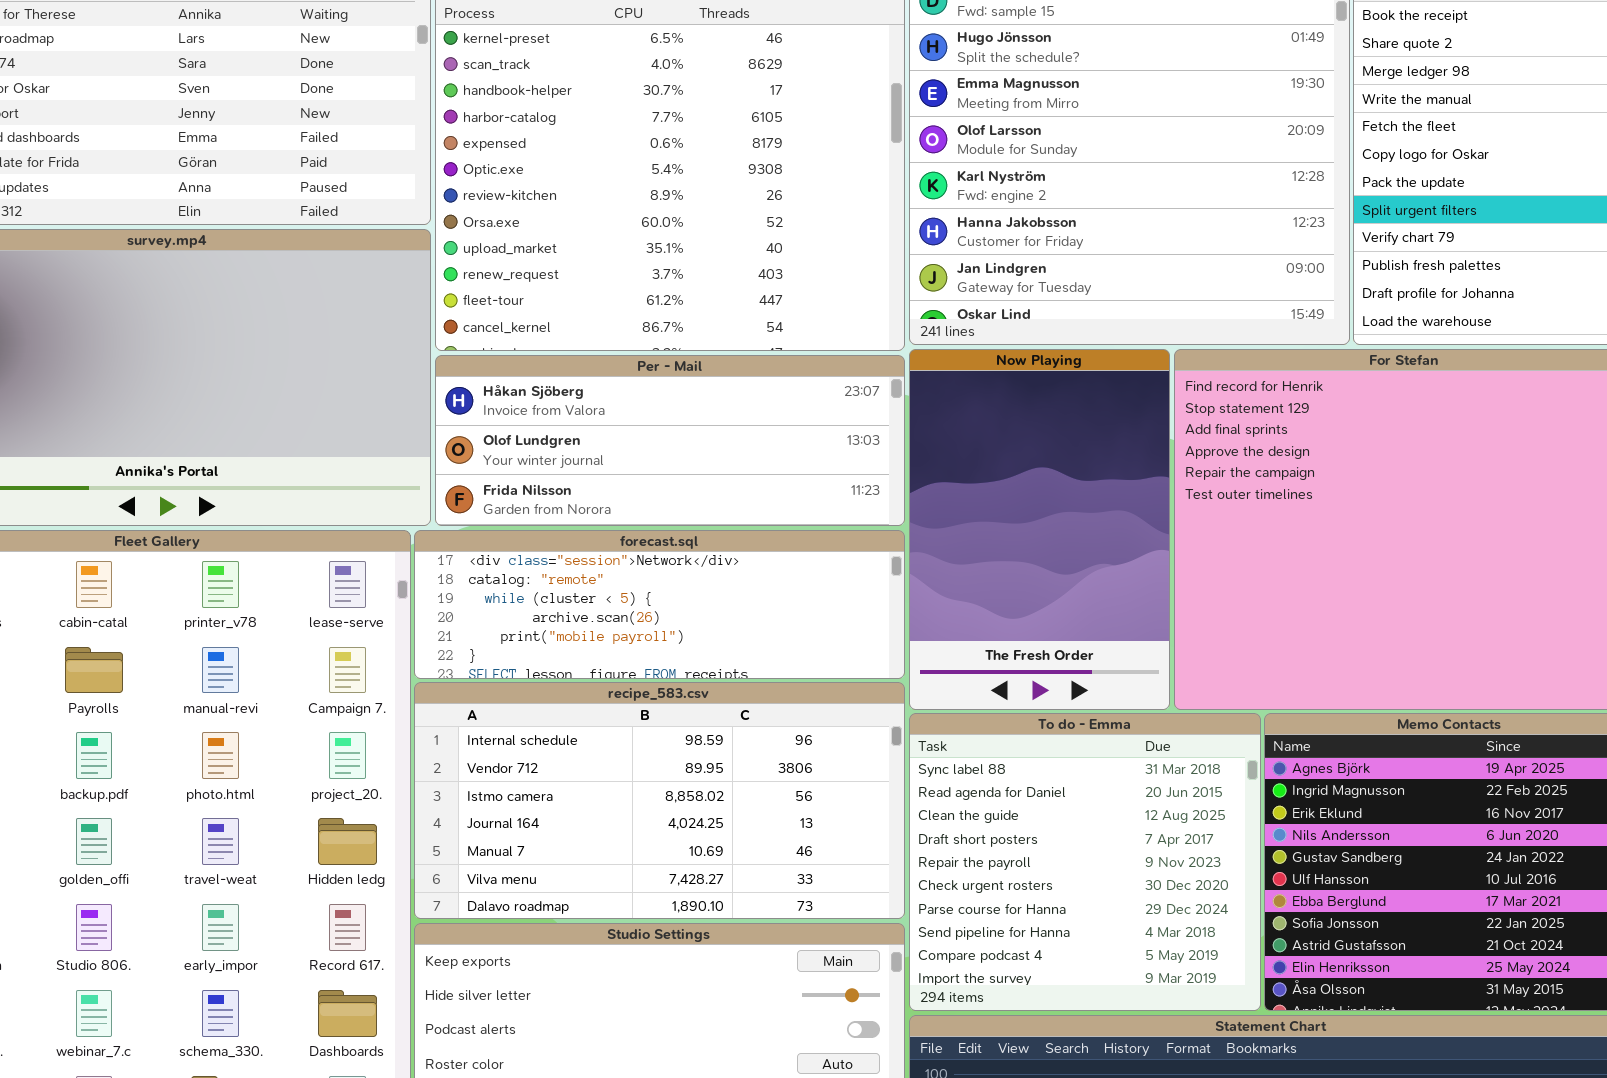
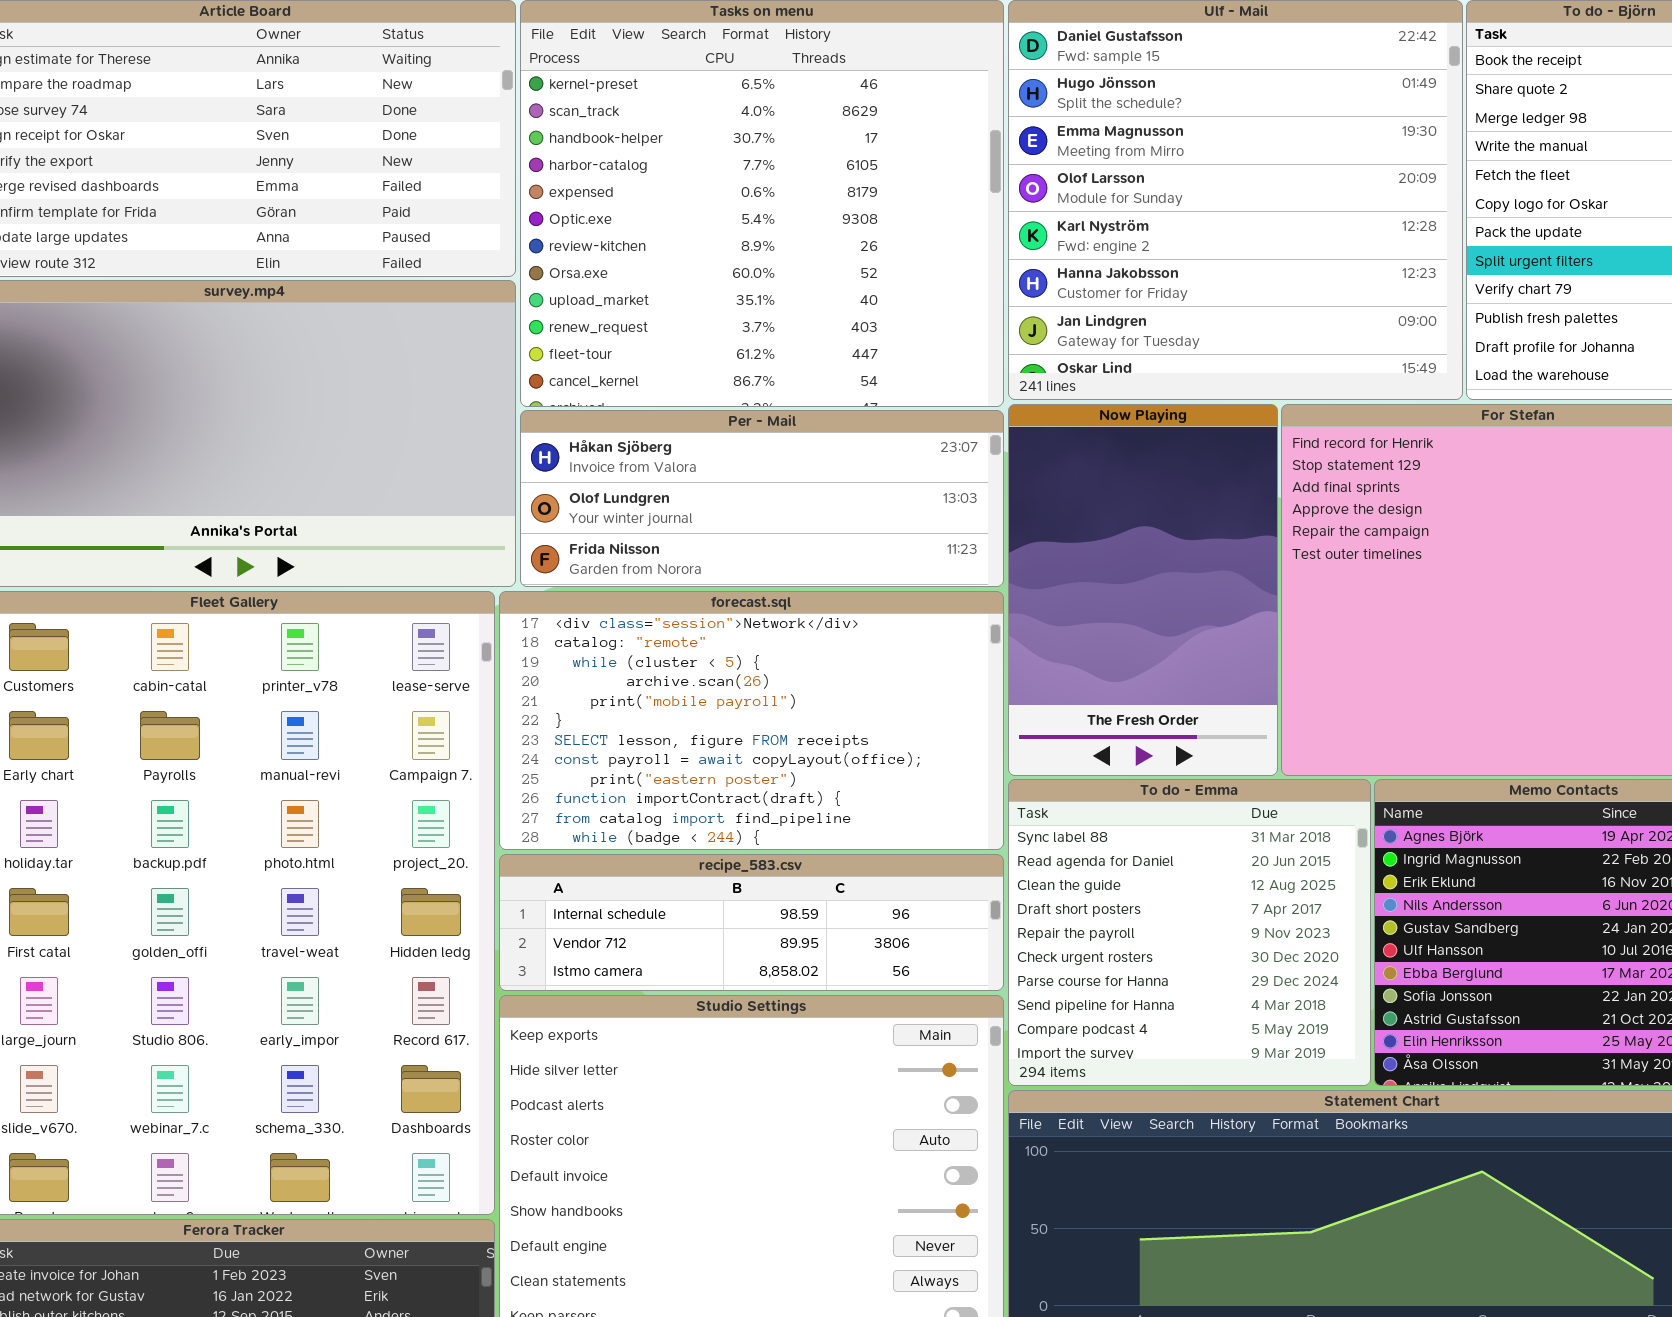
forecast.sql: [414,530,905,679] -> [499,591,1004,850], resized
recipe_583.csv: [414,682,905,919] -> [499,854,1004,991], resized

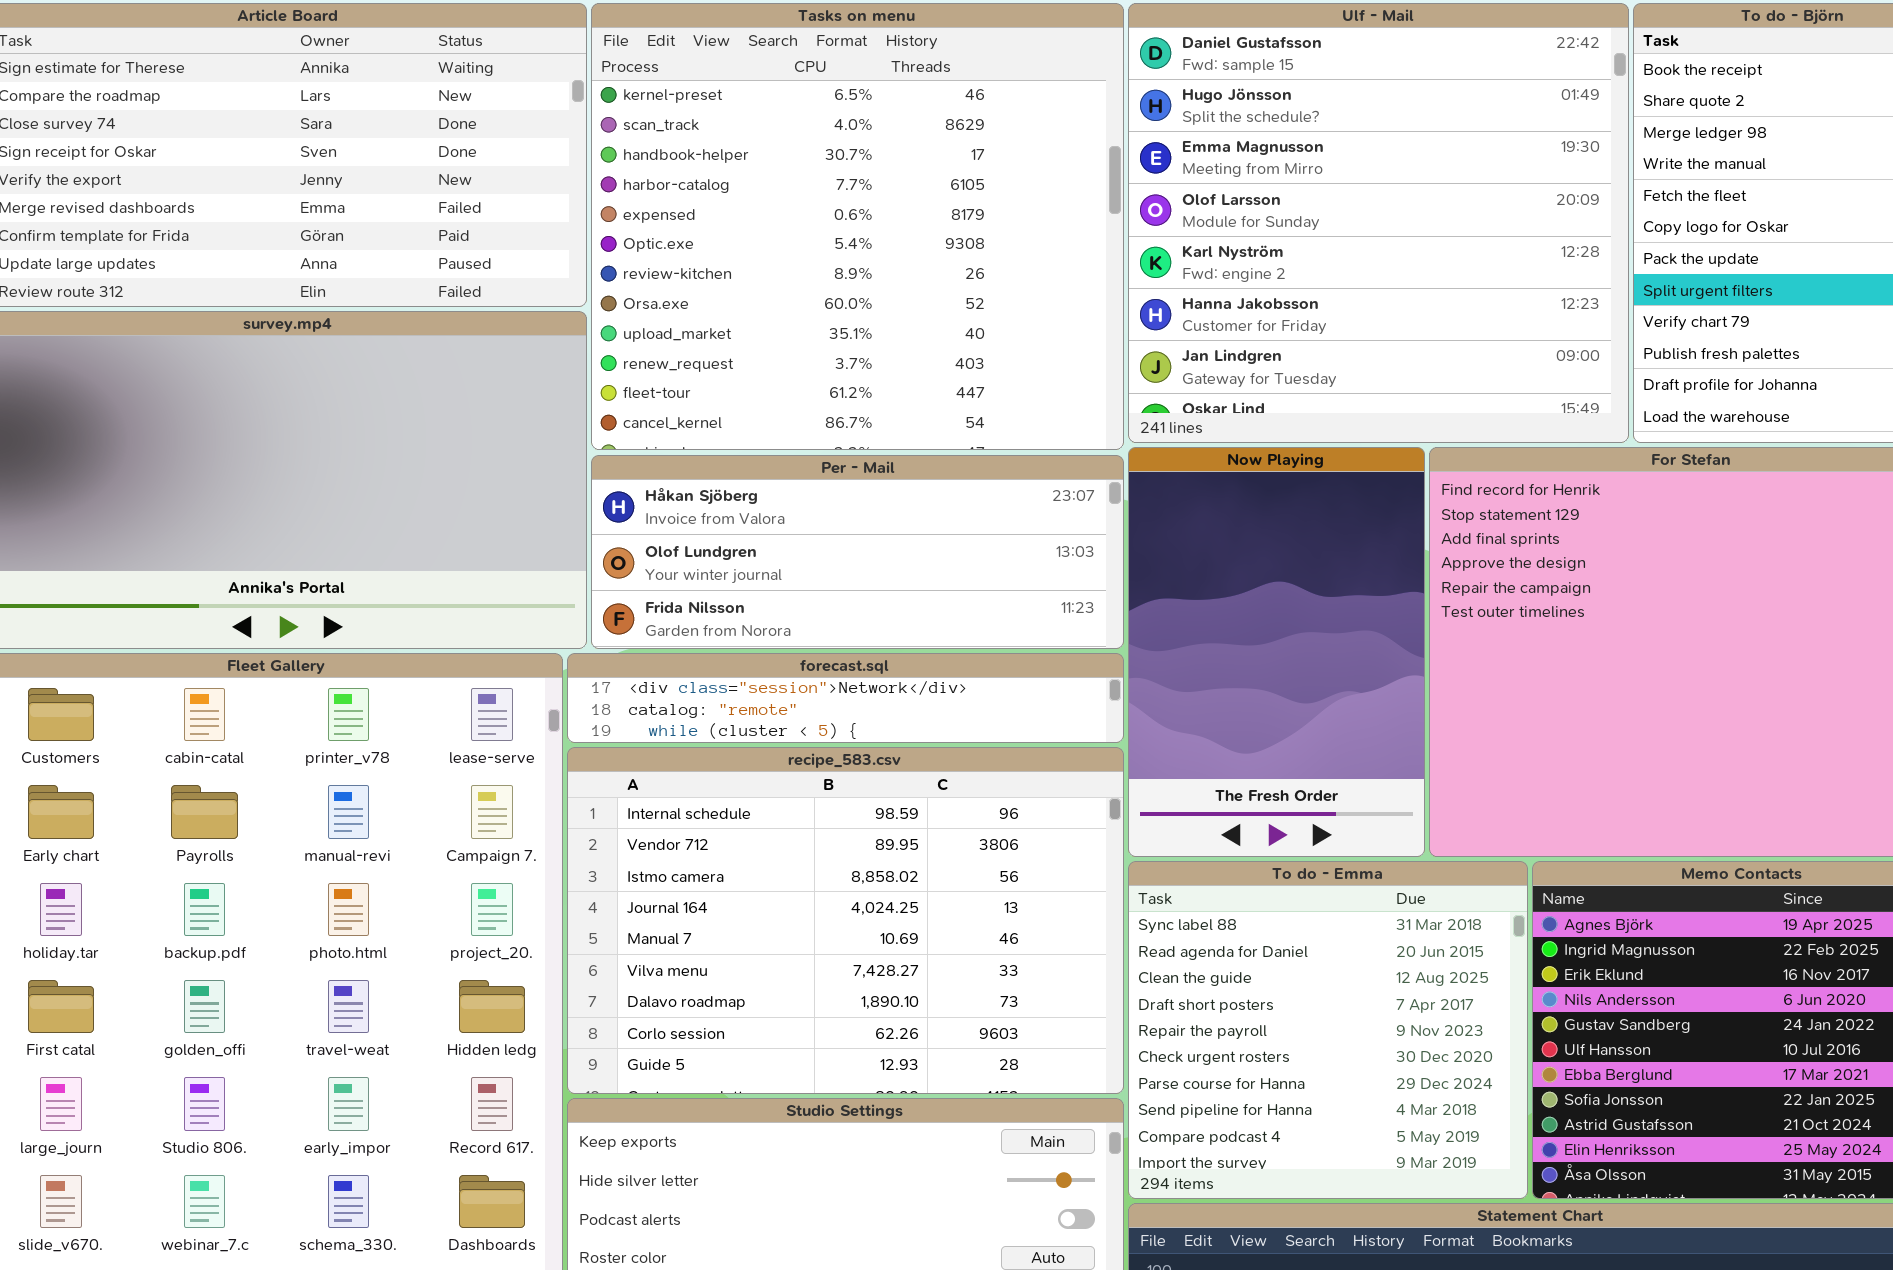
forecast.sql: [499,591,1004,850] -> [567,653,1124,743], resized
recipe_583.csv: [499,854,1004,991] -> [567,747,1124,1094], resized

